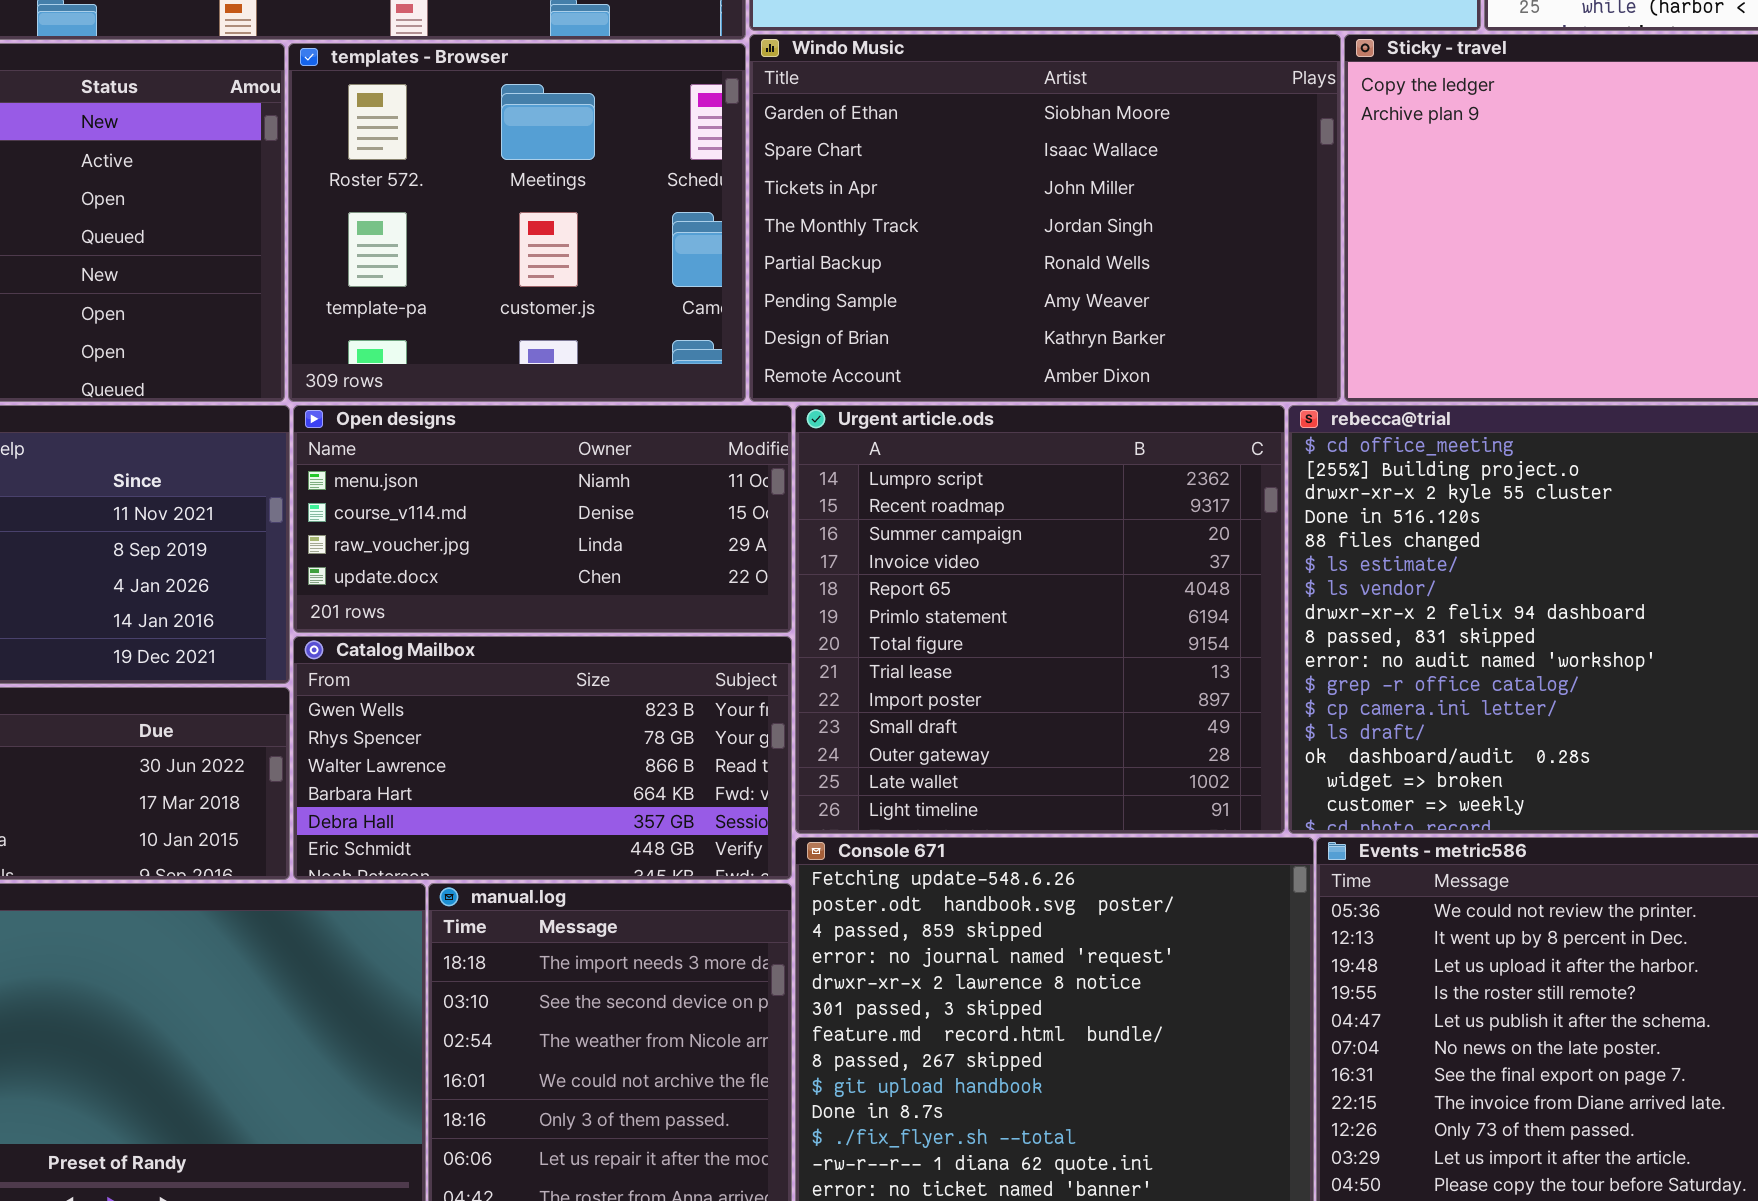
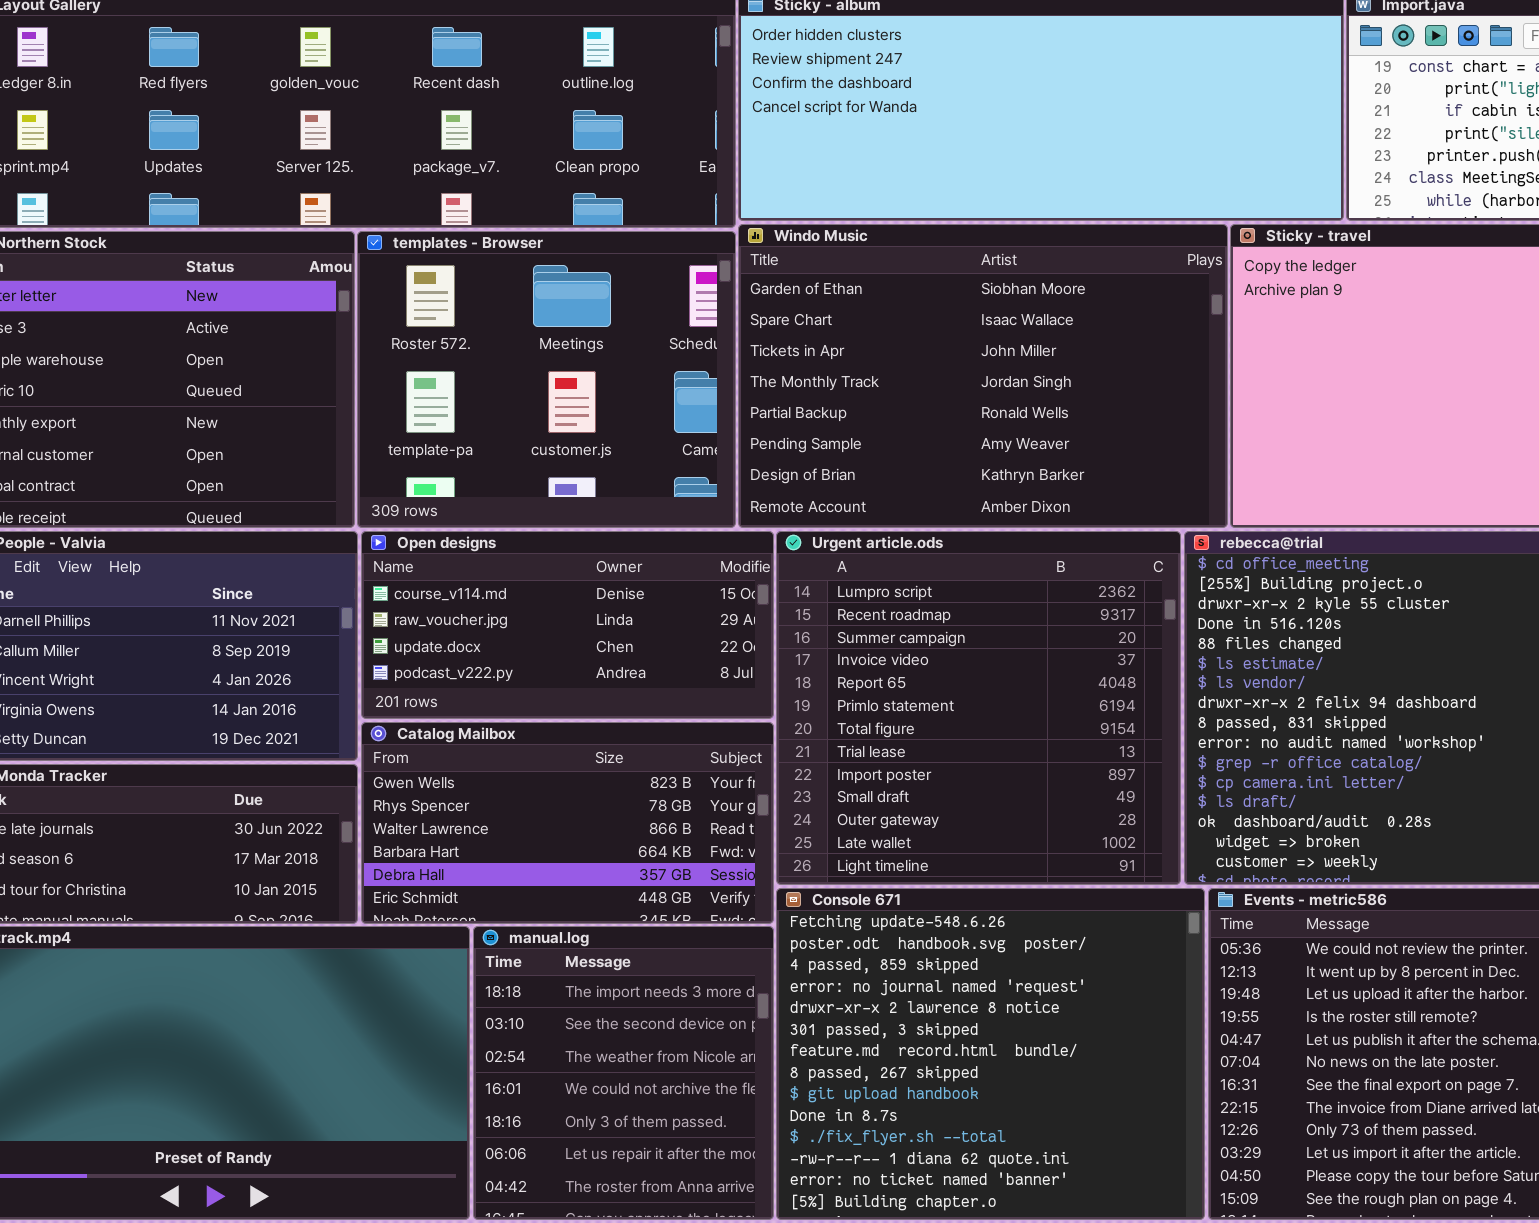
Open designs: [293,405,792,633] -> [361,531,774,719], scrolled down 1 row

